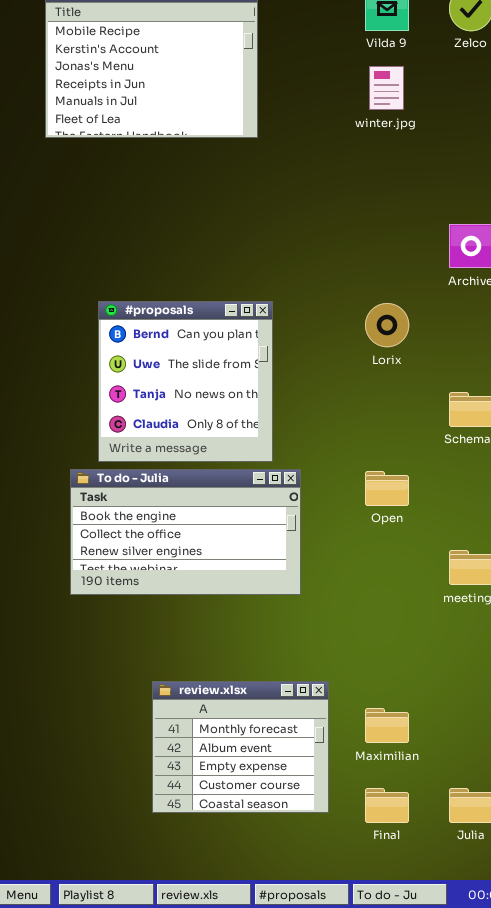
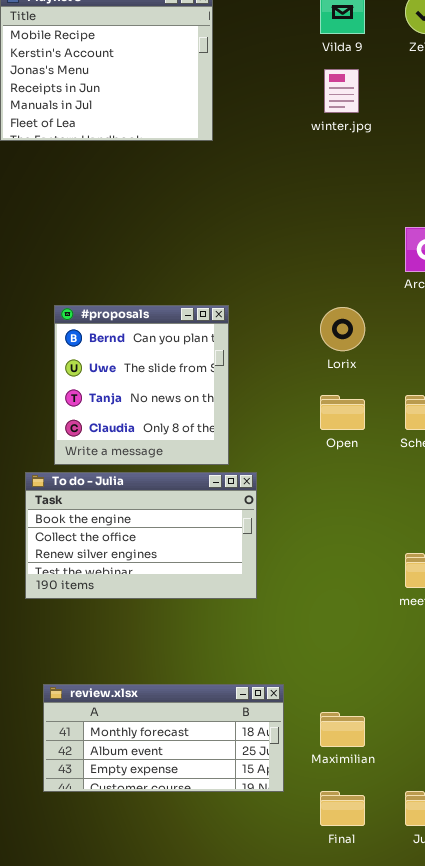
Open: [365,471,409,506] -> [320,395,365,430], moved
review.xlsx: [152,681,329,813] -> [43,684,284,792], resized

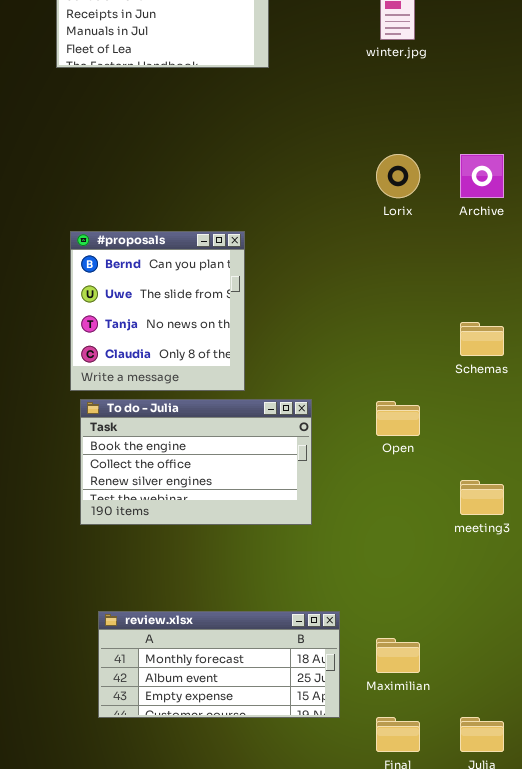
#proposals: [54,305,229,465] -> [70,231,245,391], moved
Lorix: [320,307,365,351] -> [376,154,420,198], moved
Open: [320,395,365,430] -> [376,401,420,436], moved

